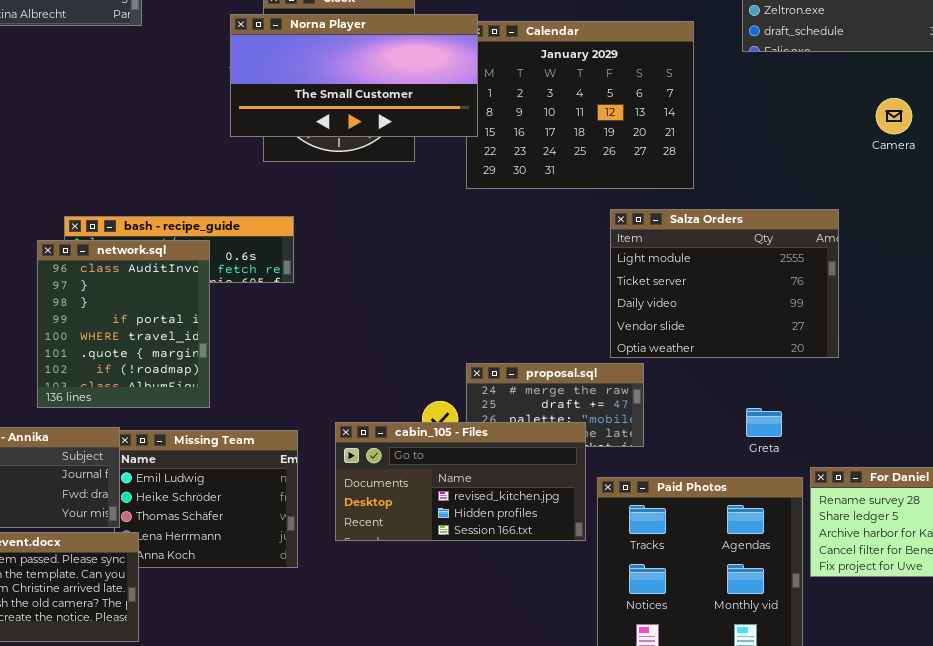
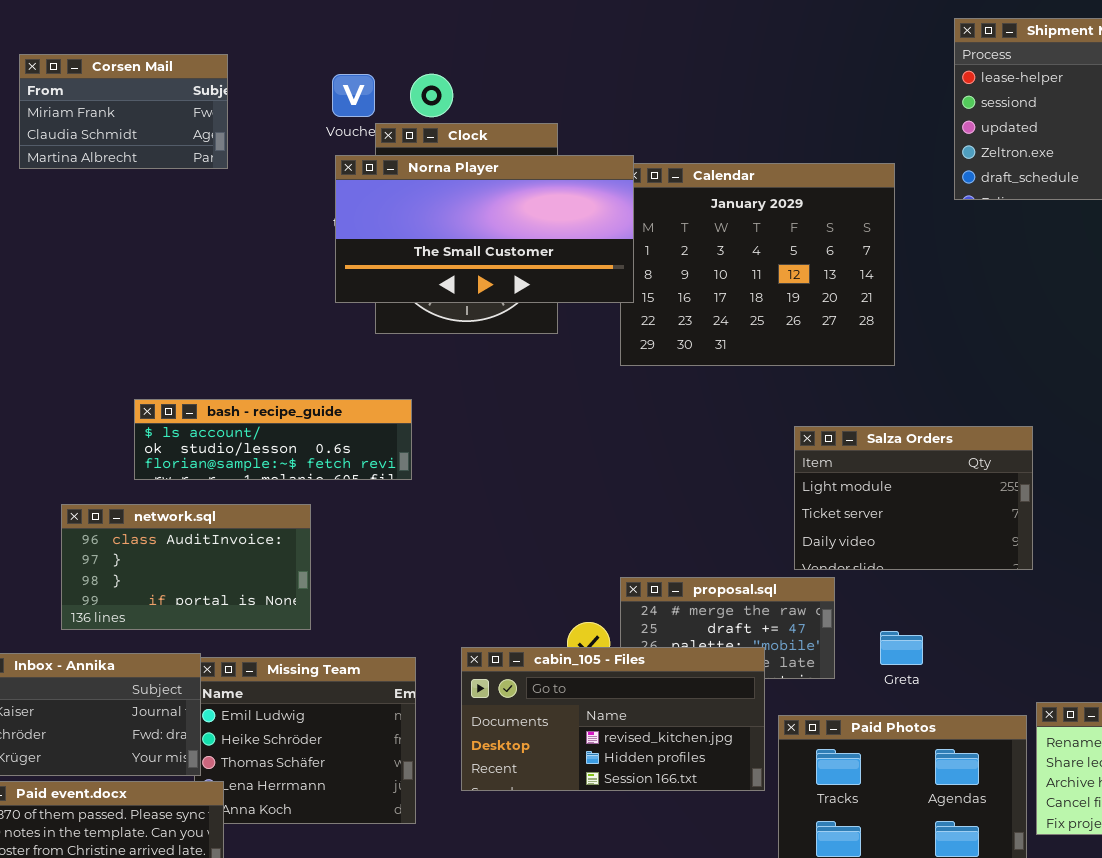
Salza Orders: [610,209,839,358] -> [794,426,1033,570], resized
network.sql: [37,240,210,408] -> [61,504,311,630], resized
Greta: [746,408,782,437] -> [880,631,923,665], moved

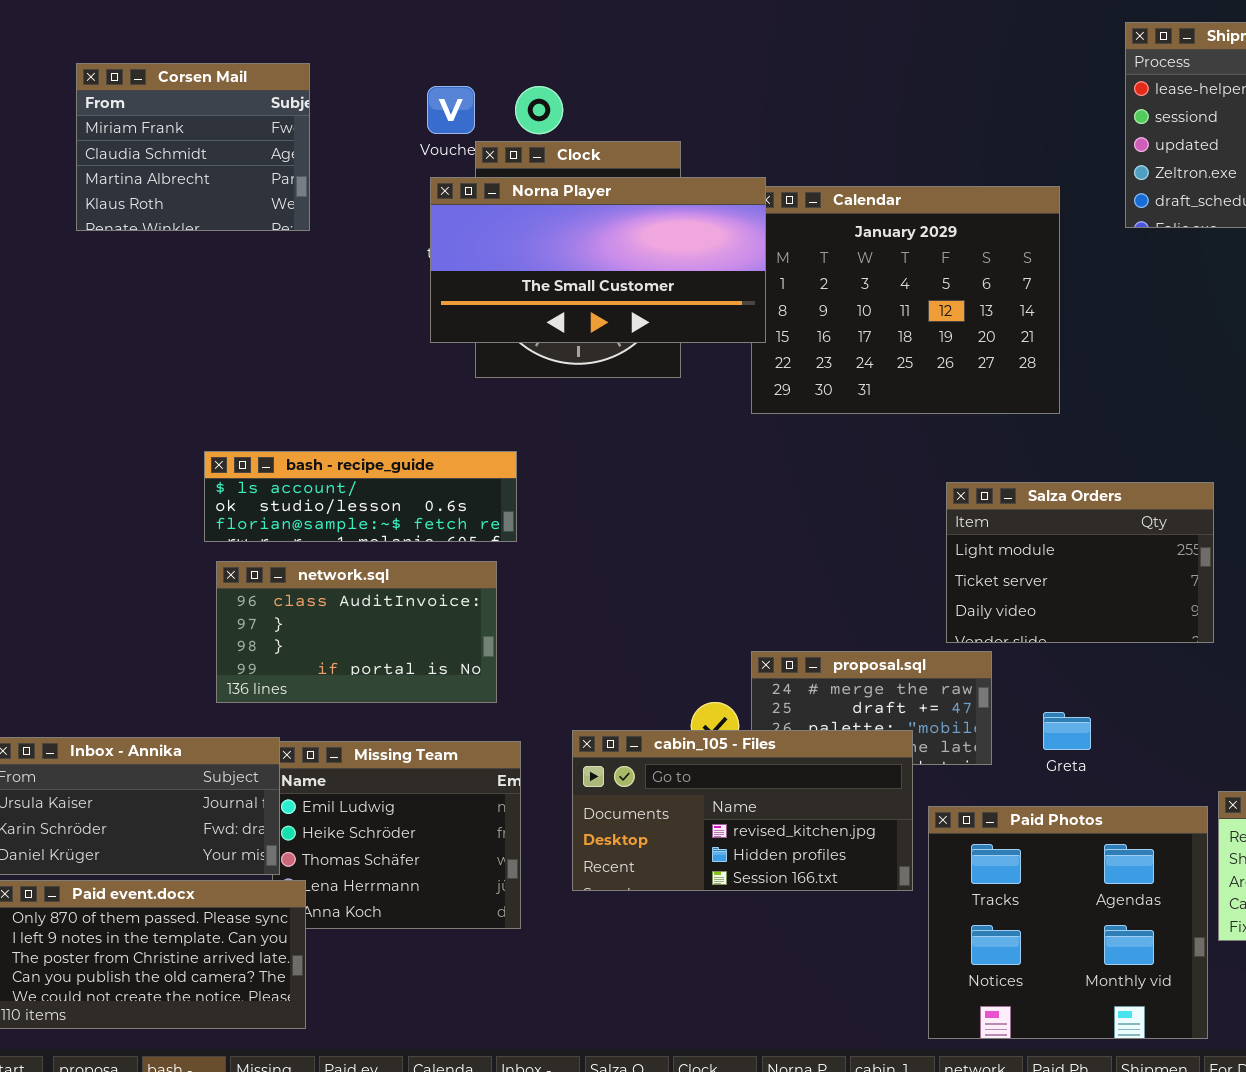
Corsen Mail: [19,54,228,169] -> [76,63,310,231], resized
network.sql: [61,504,311,630] -> [216,561,497,703], moved

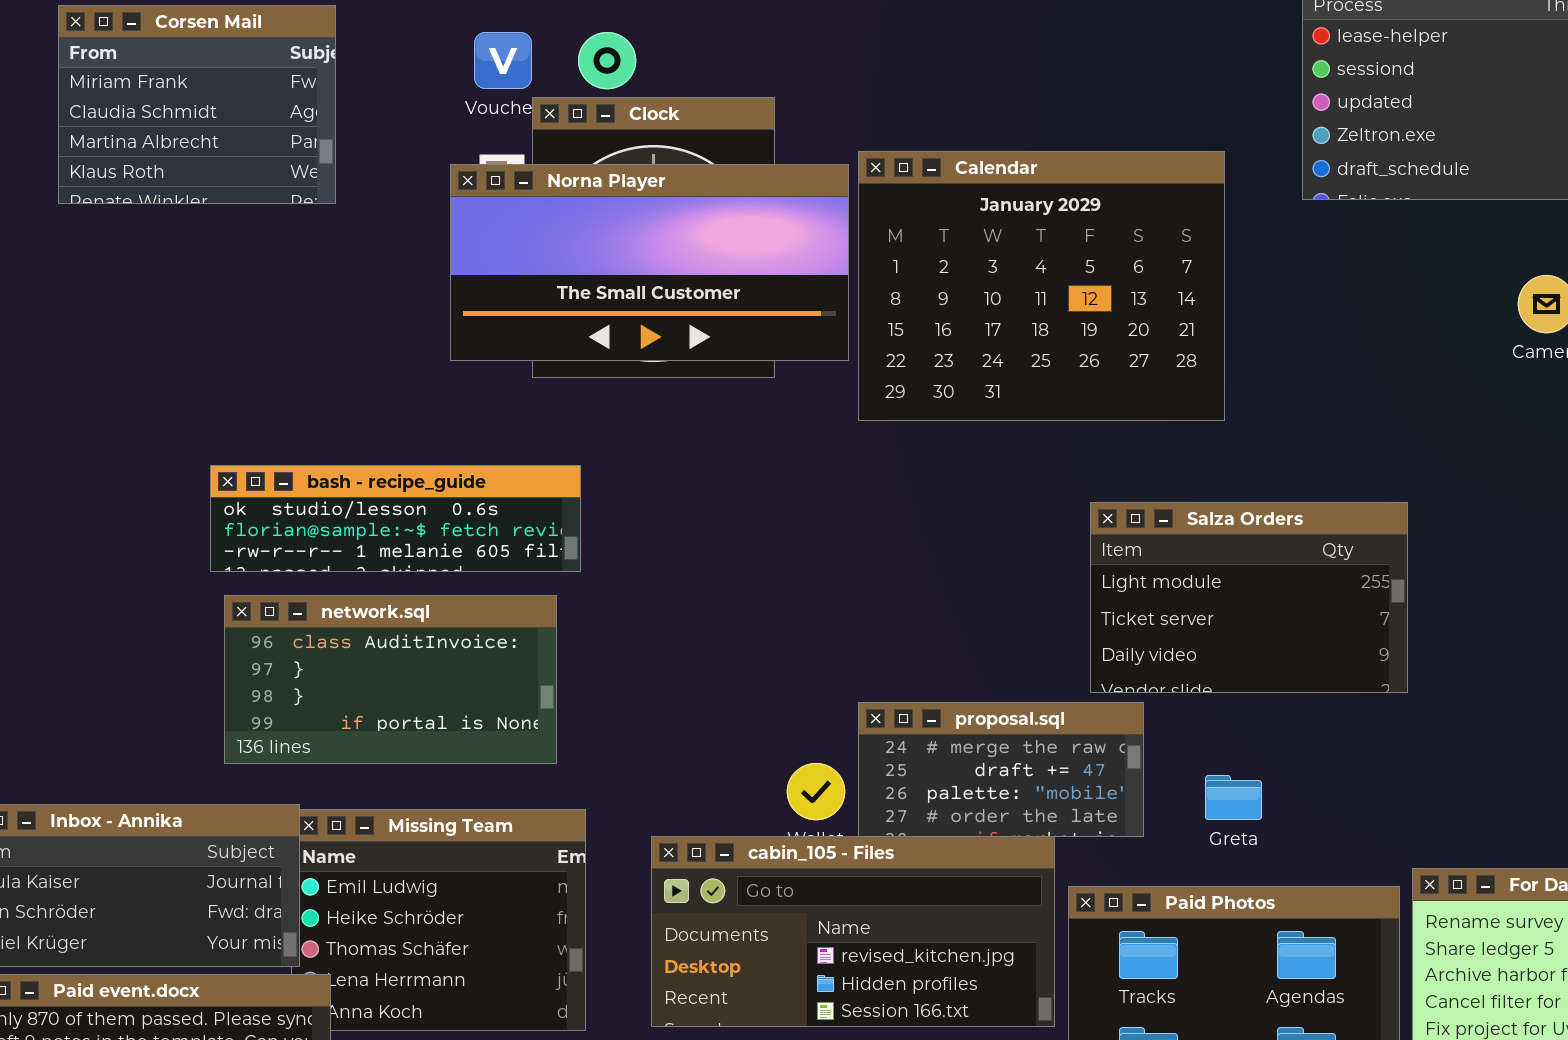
Norna Player: [430,177,766,343] -> [450,164,849,361], moved
bash - recipe_guide: [204,451,517,542] -> [210,465,581,572], scrolled down 1 row
cabin_105 - Files: [572,730,913,891] -> [651,836,1055,1027], moved

